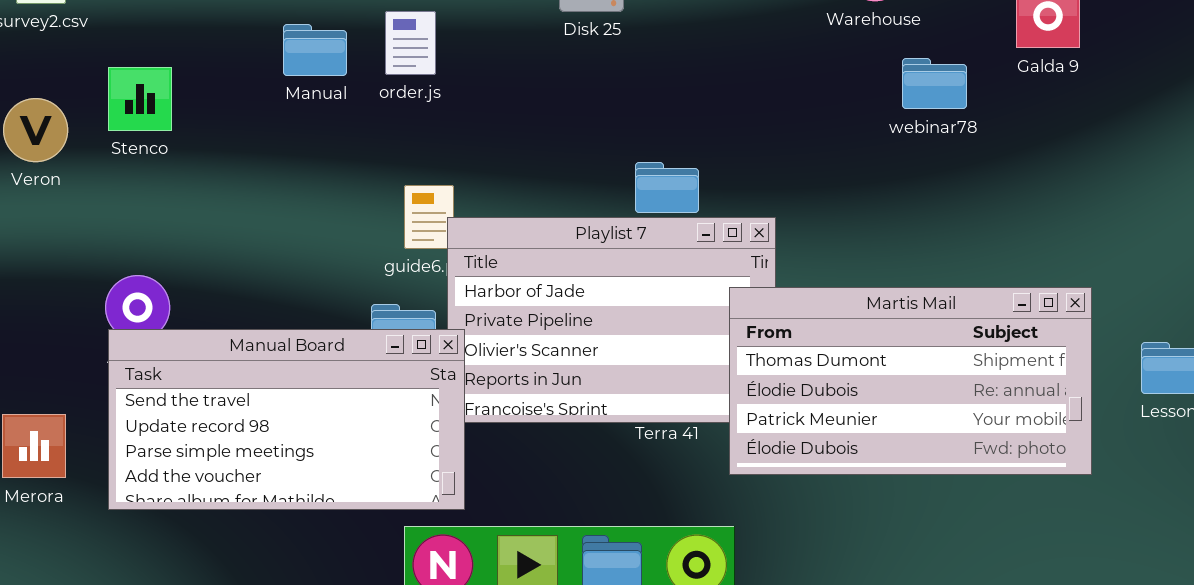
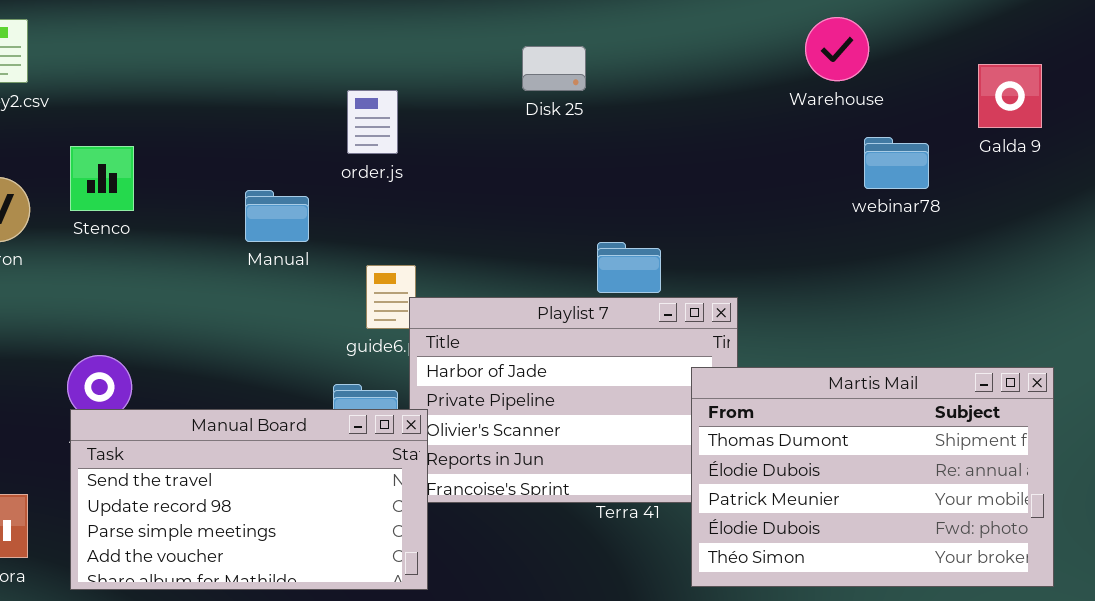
Manual: [283,24,347,76] -> [245,190,309,242], moved
Martis Mail: [729,287,1092,475] -> [691,367,1054,587], resized

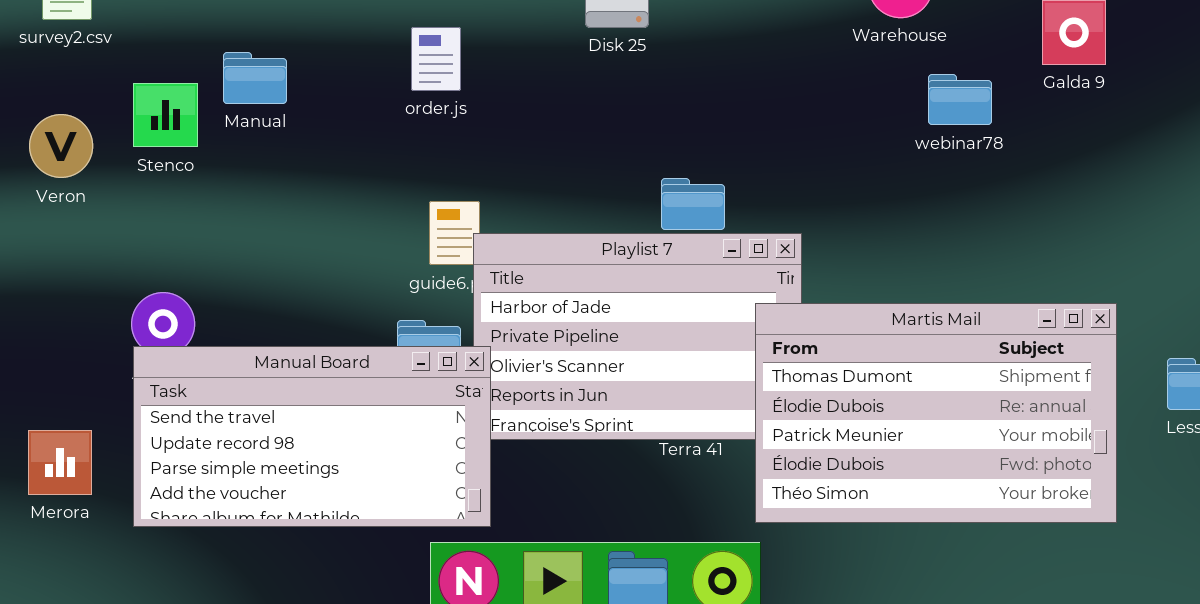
Manual: [245,190,309,242] -> [223,52,287,104], moved

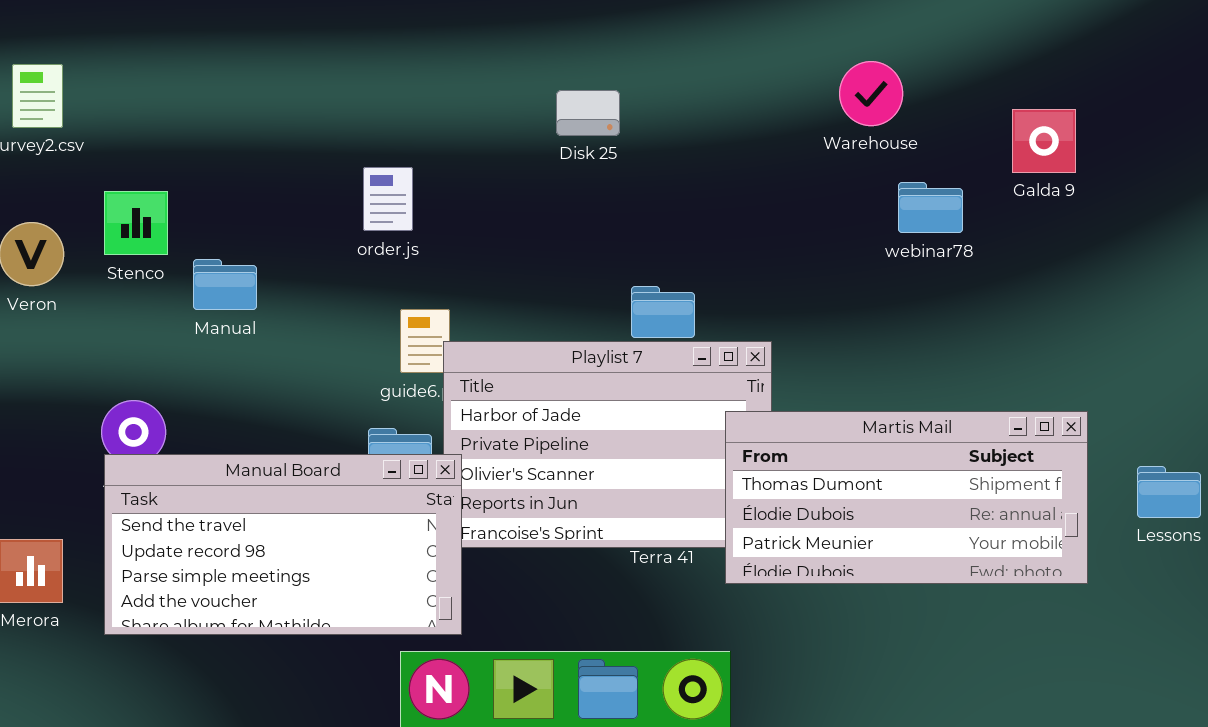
order.js: [411,27,461,91] -> [363,167,413,231], moved
Manual: [223,52,287,104] -> [193,259,257,310], moved
Martis Mail: [755,303,1117,523] -> [725,411,1088,584], resized

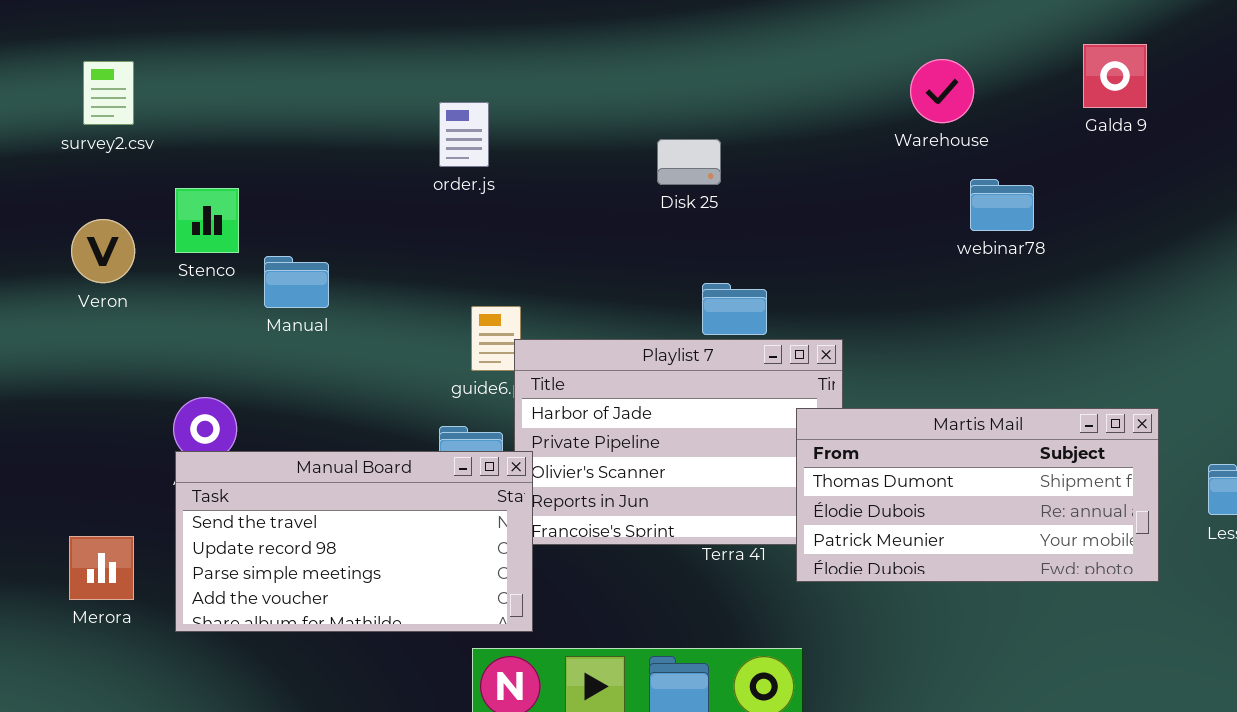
Disk 25: [556,90,620,136] -> [657,139,721,185], moved
Galda 9: [1012,109,1076,173] -> [1083,44,1147,108], moved
order.js: [363,167,413,231] -> [439,102,489,167], moved

